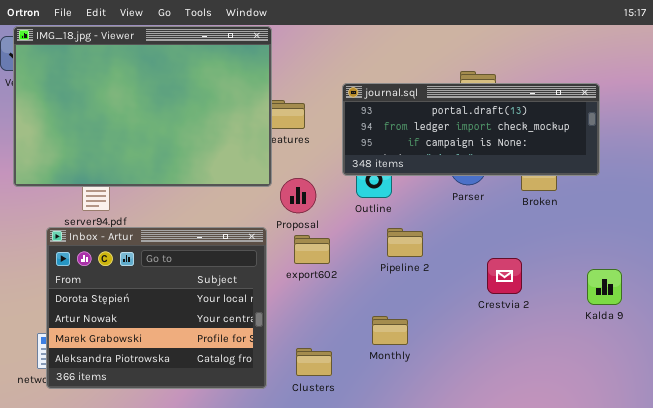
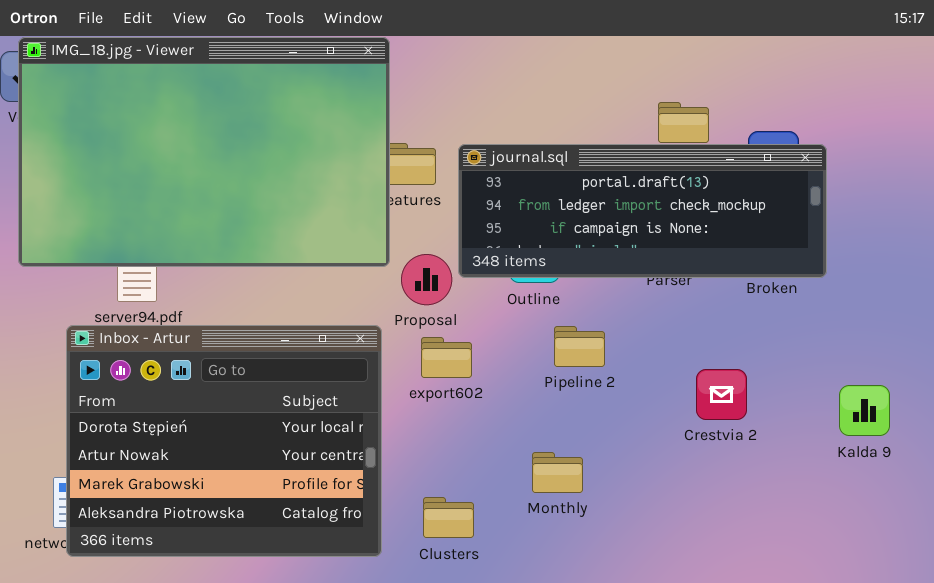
journal.sql: [342,83,600,176] -> [458,144,827,278], moved

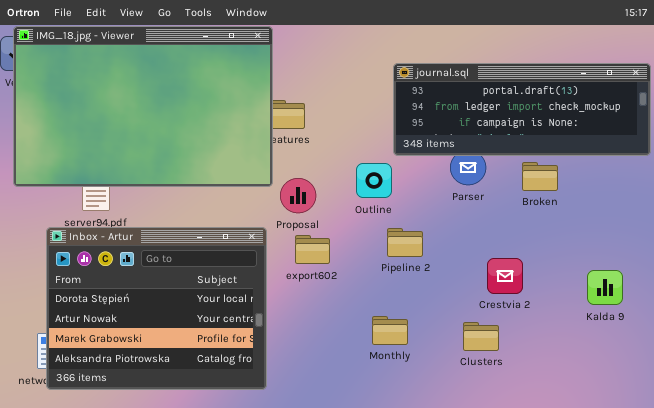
journal.sql: [458,144,827,278] -> [393,63,651,156], moved
Clusters: [423,497,474,538] -> [463,322,499,351], moved

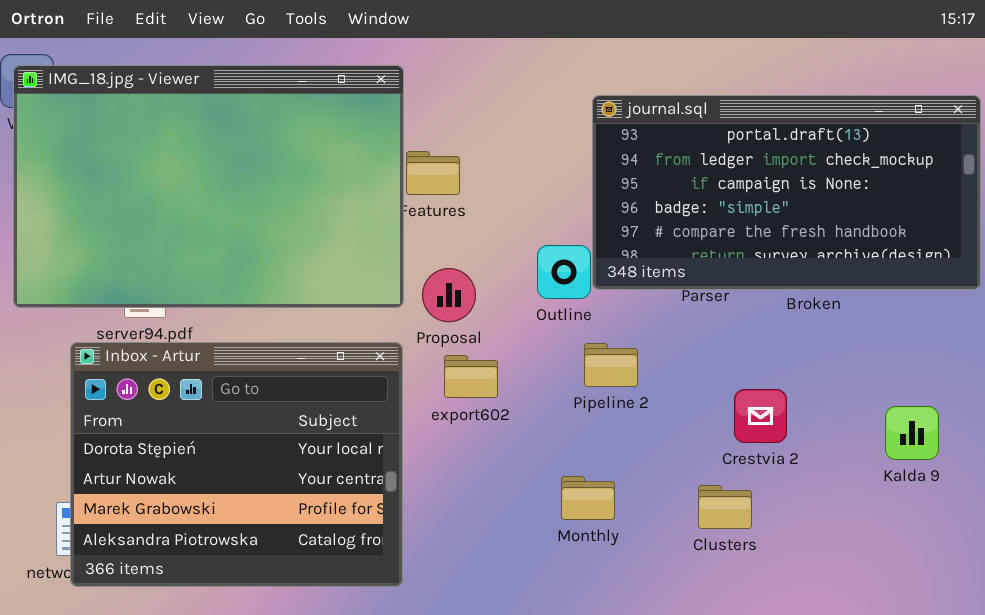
IMG_18.jpg - Viewer: [13,26,273,187] -> [13,65,404,308], moved
journal.sql: [393,63,651,156] -> [592,95,981,290], resized

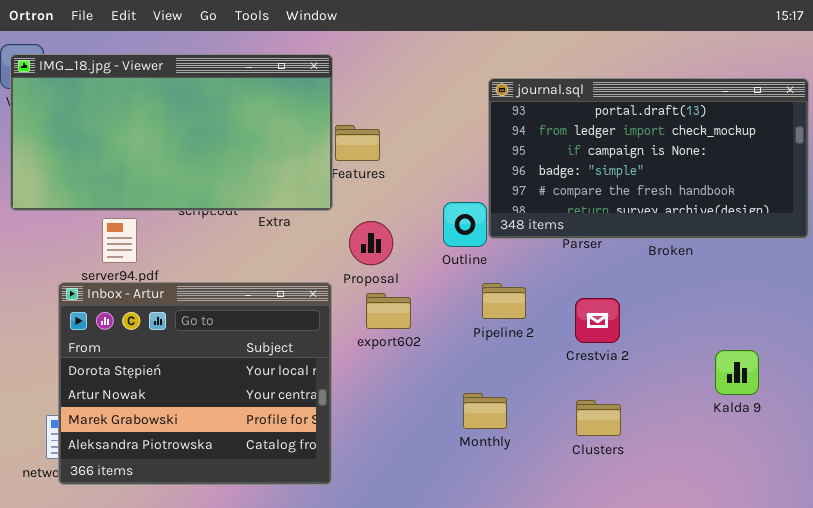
IMG_18.jpg - Viewer: [13,65,404,308] -> [10,54,333,211], resized
Crestvia 2: [734,389,787,443] -> [575,298,620,343], moved
Kalda 9: [885,406,939,460] -> [715,350,759,395], moved

